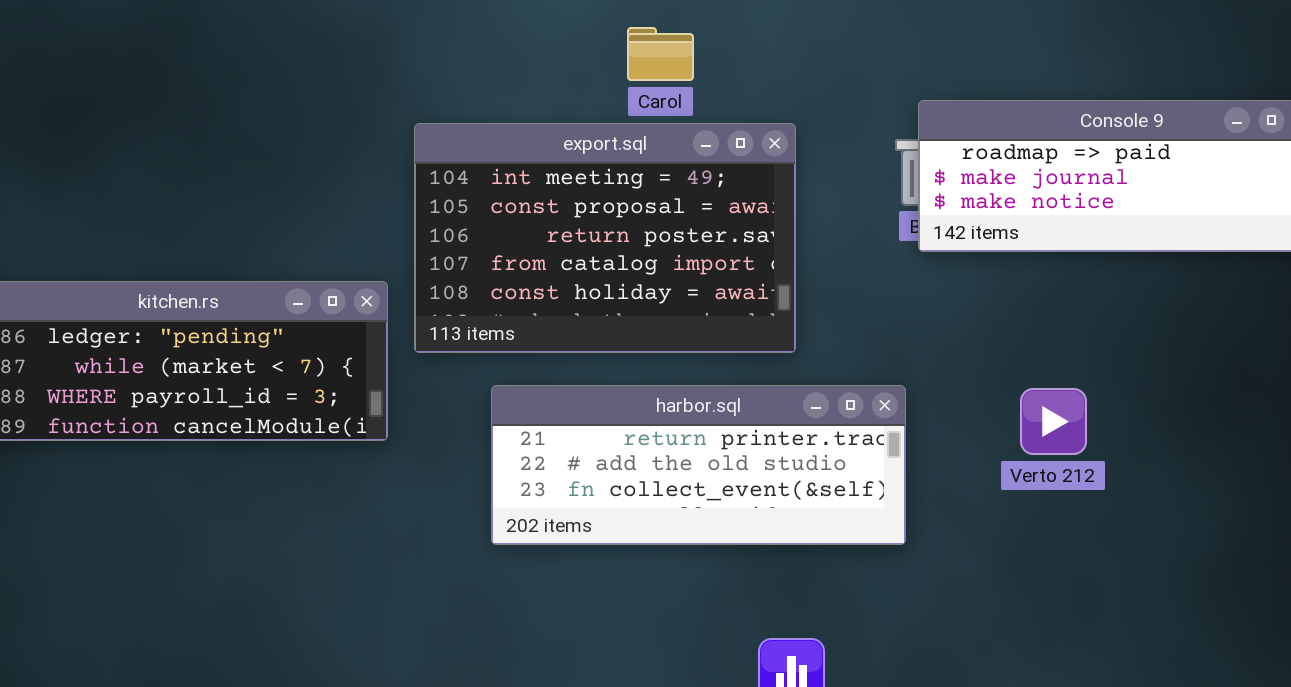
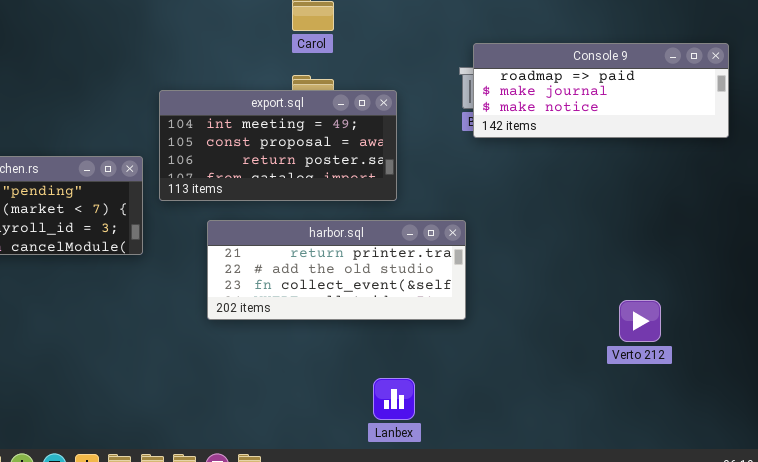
export.sql: [414,123,796,353] -> [159,90,397,201], resized
Verto 212: [1020,388,1087,455] -> [619,300,661,342], moved

